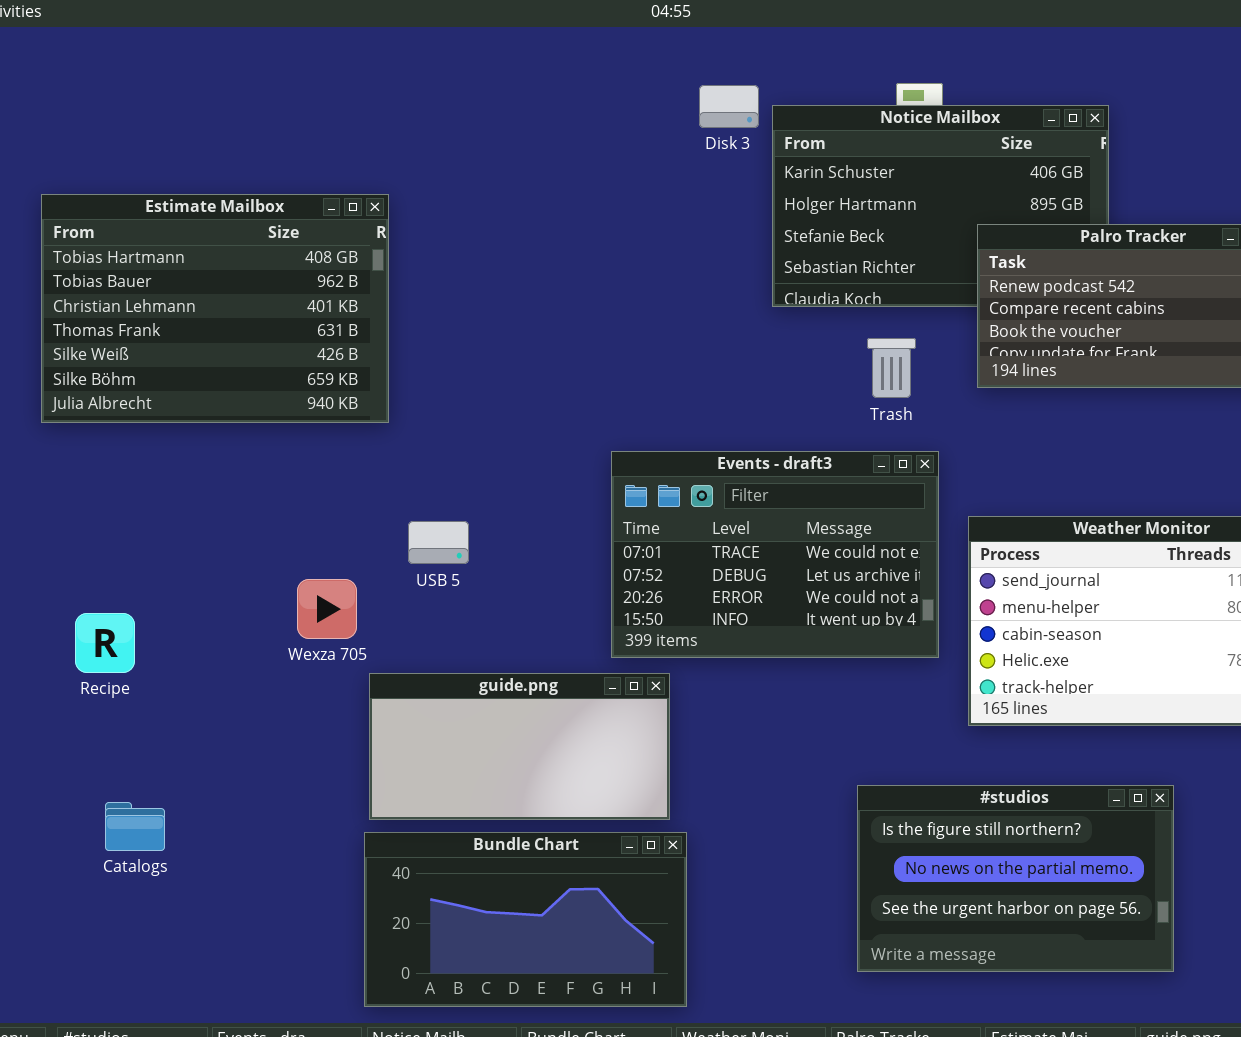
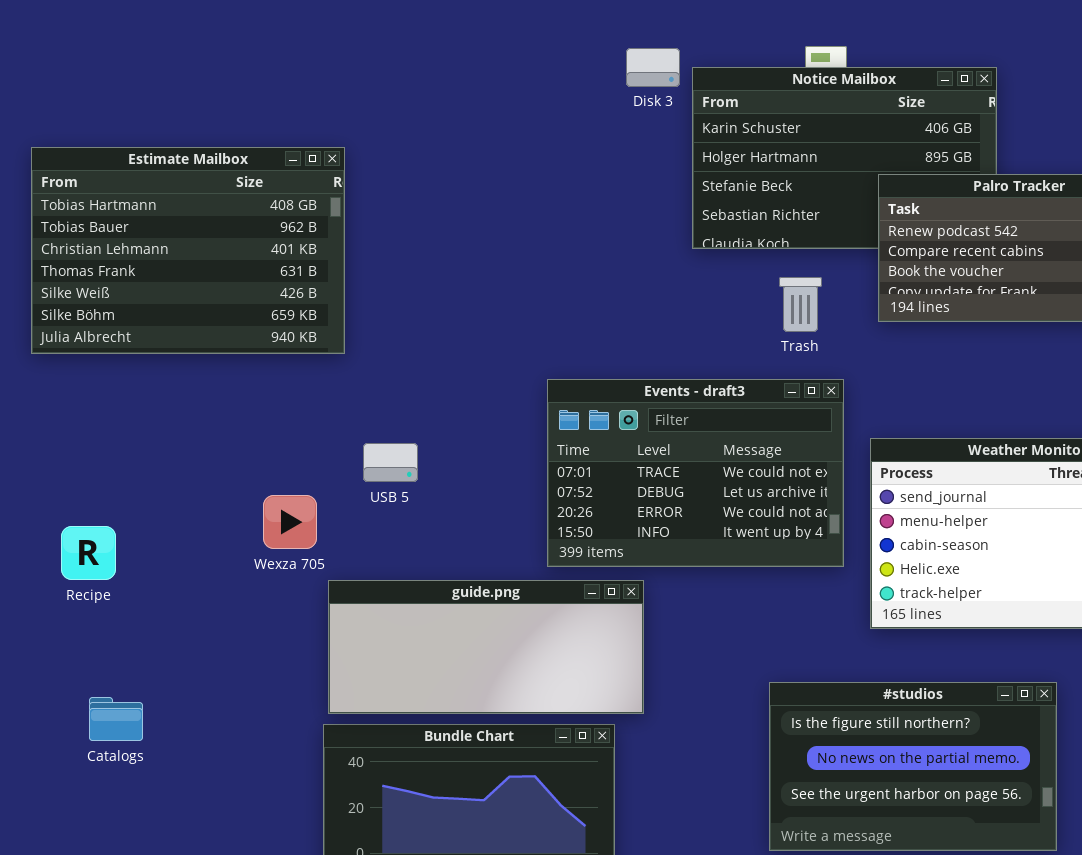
guide.png: [369,673,670,820] -> [328,580,644,714], resized

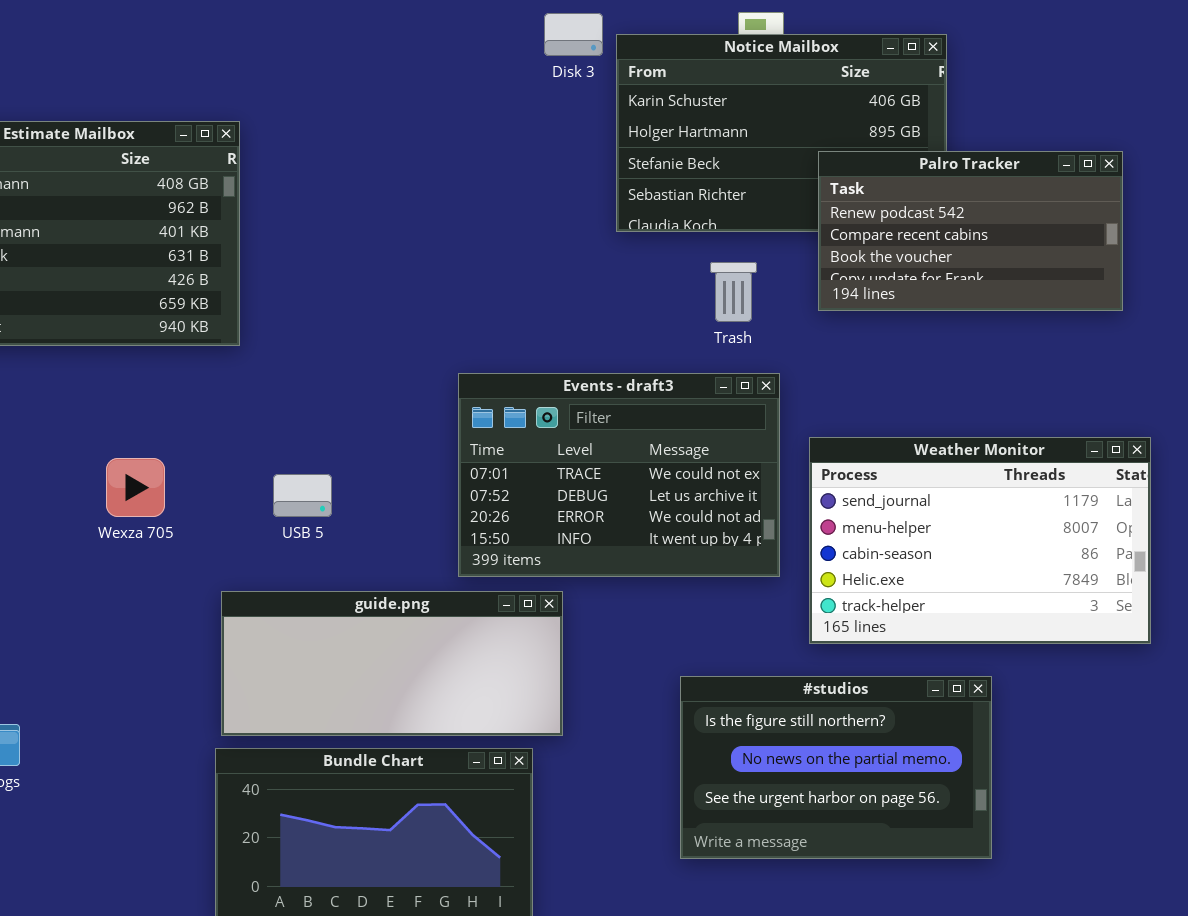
USB 5: [363,443,418,482] -> [273,474,332,517], moved
Wexza 705: [263,495,317,549] -> [106,458,165,517], moved
#studios: [769,682,1057,851] -> [680,676,992,859], moved

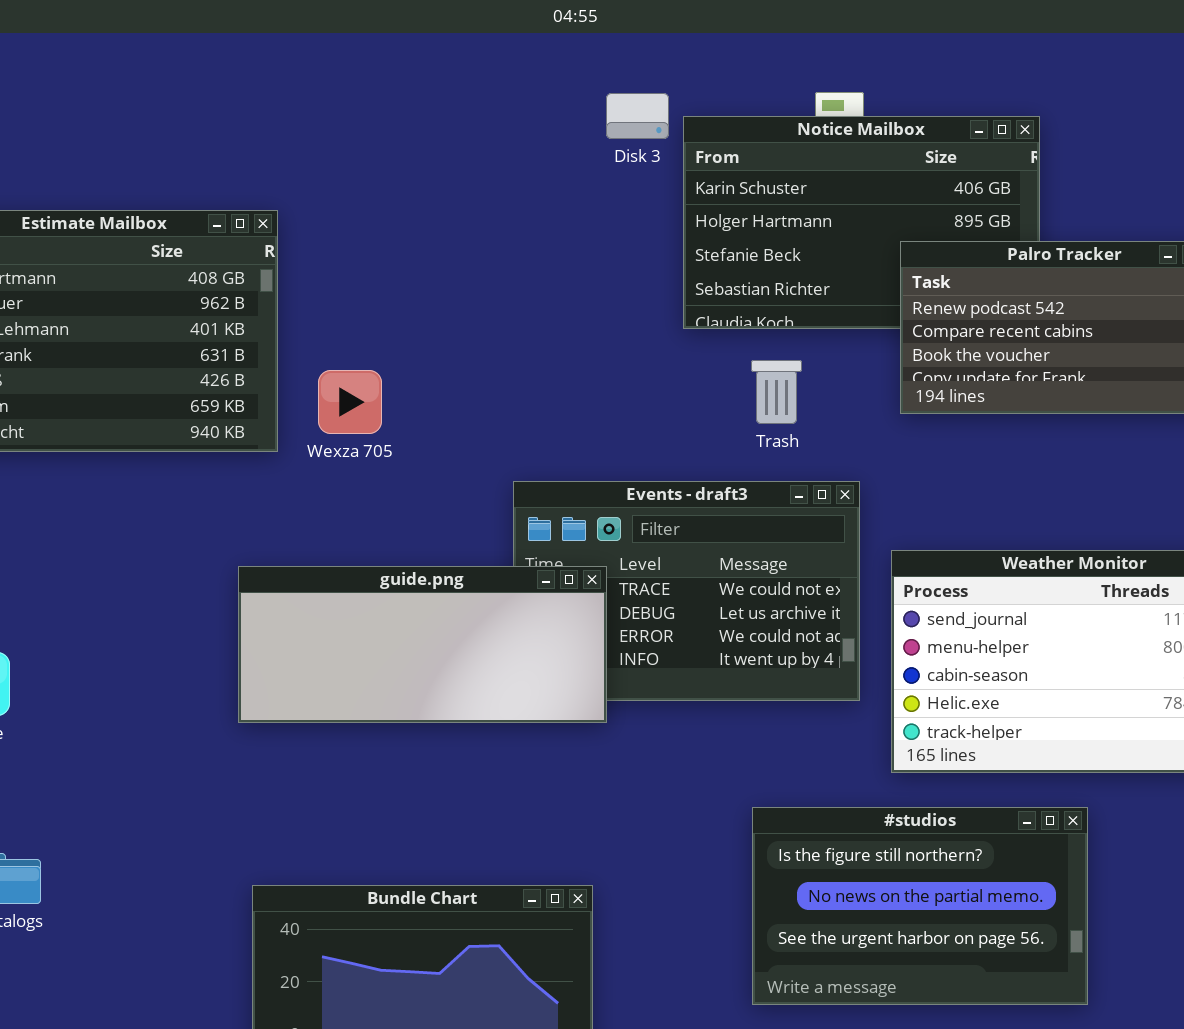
Trash: [710,262,757,322] -> [751,360,802,424], moved
Wexza 705: [106,458,165,517] -> [318,370,382,434], moved
guide.png: [221,591,563,736] -> [238,566,607,723], moved

